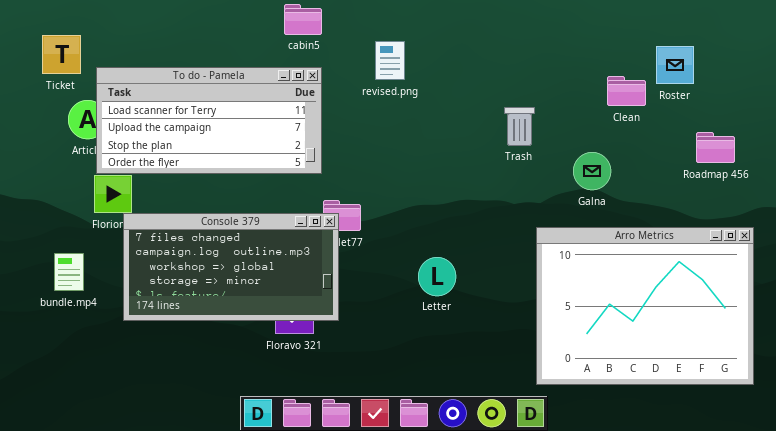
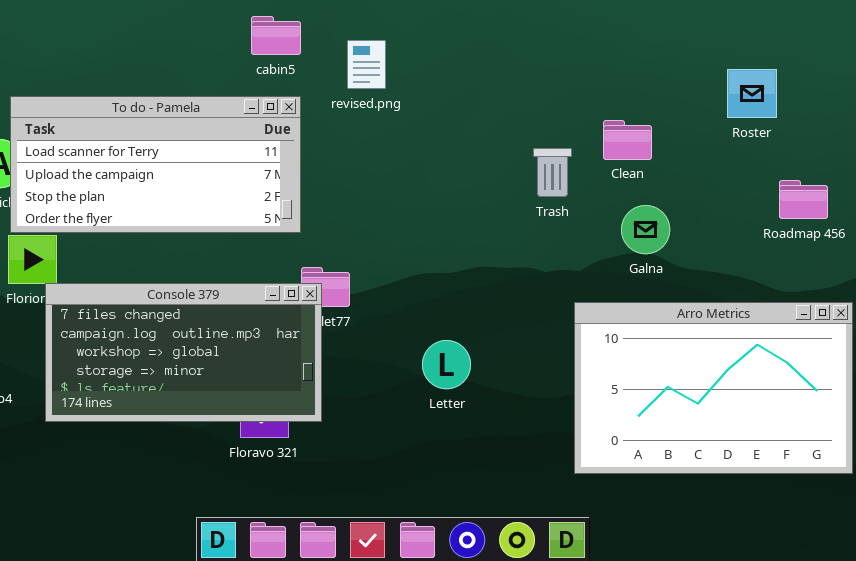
revised.png: [375,41,405,80] -> [347,40,386,89], moved
Clean: [607,76,646,106] -> [603,120,652,160], moved
Arro Metrics: [536,227,754,385] -> [574,302,853,474], resized

